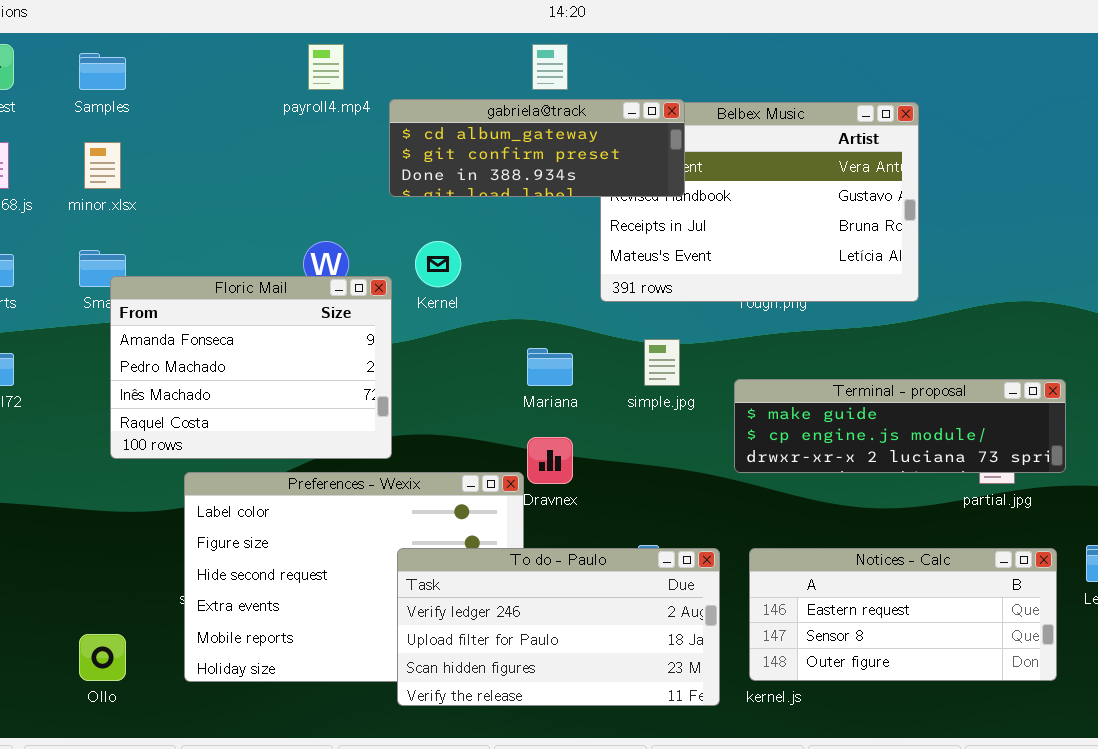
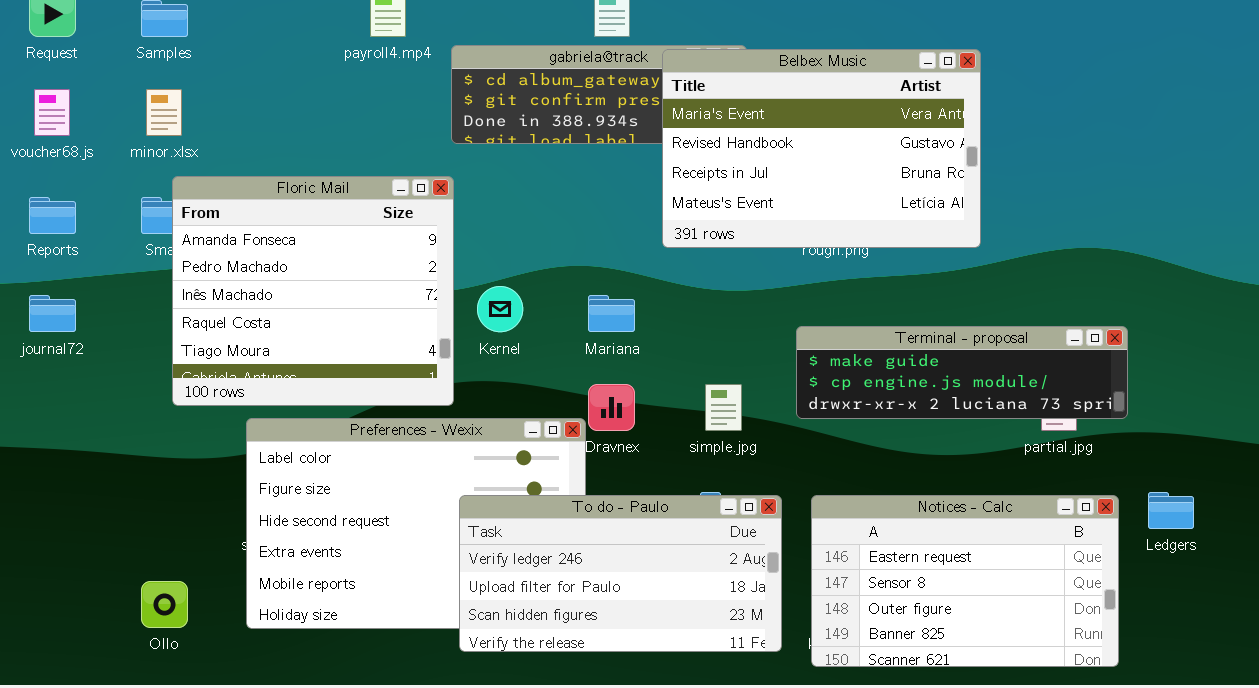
Belbex Music: [600,102,919,302] -> [662,49,981,248], raised
Kernel: [415,241,461,287] -> [477,286,523,332], moved
Floric Mail: [110,276,392,459] -> [172,176,454,406], resized
simple.jpg: [644,339,680,386] -> [705,384,742,431], moved
Notices - Calc: [749,548,1057,681] -> [811,495,1119,667], resized

